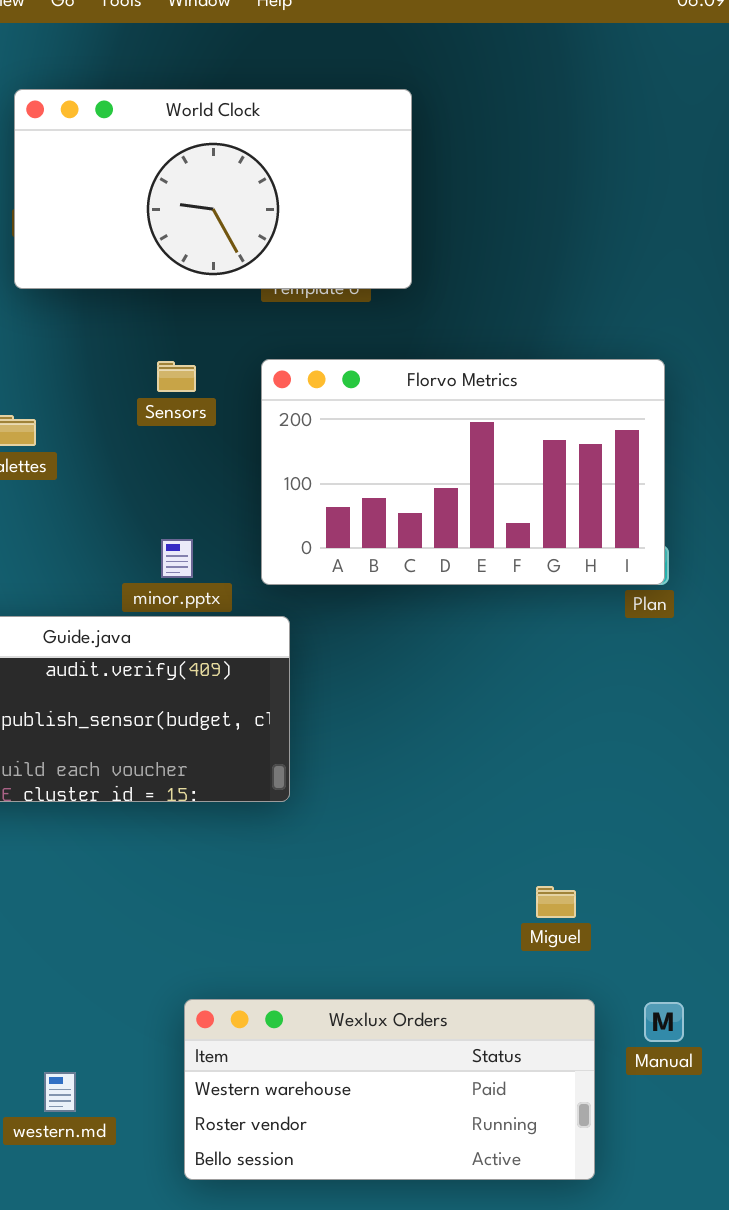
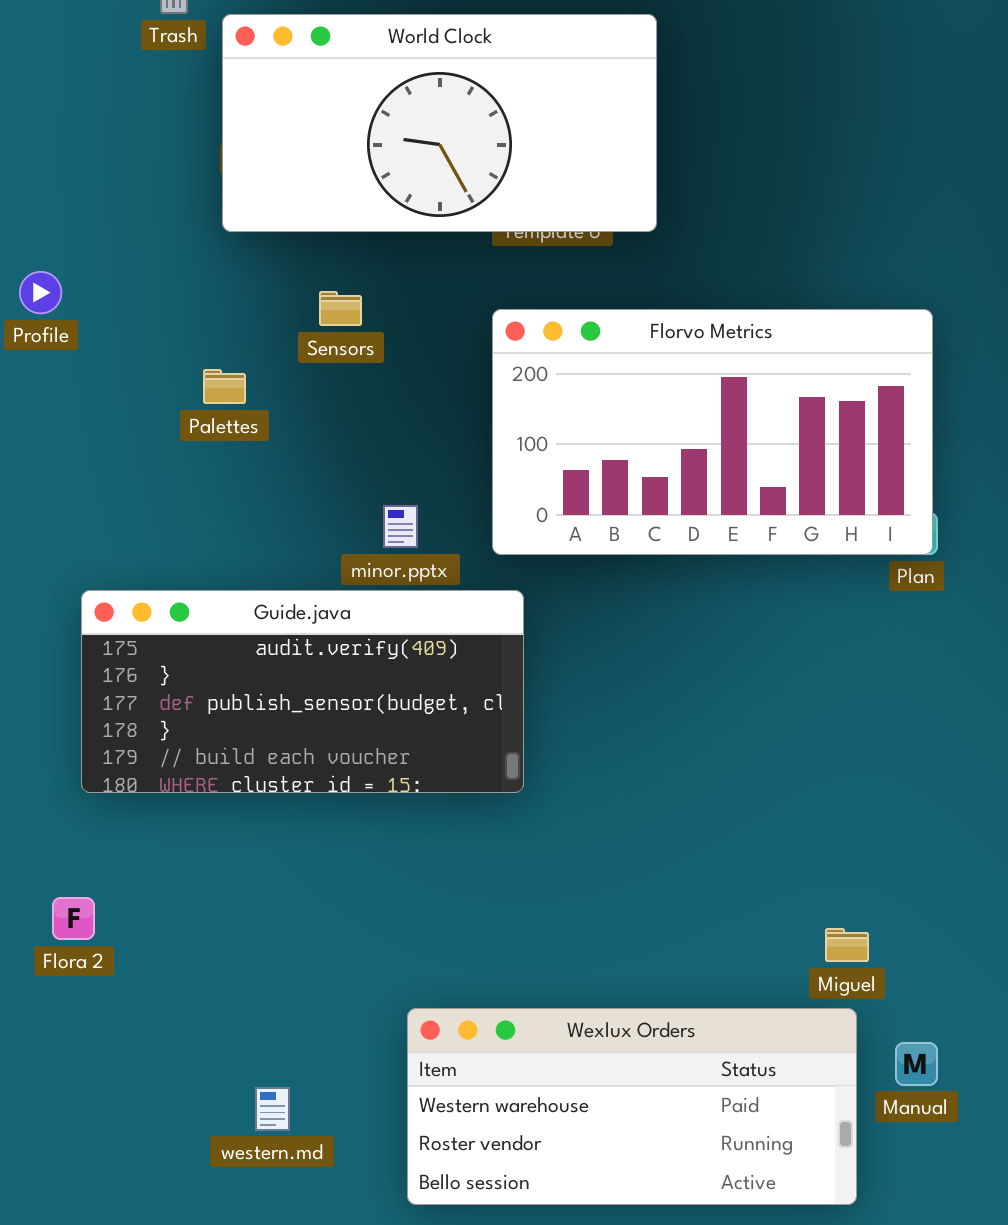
Sensors: [157,361,196,392] -> [319,291,362,326], moved
Miguel: [536,886,576,918] -> [825,928,869,962], moved
Manual: [644,1002,684,1042] -> [895,1042,938,1086], moved

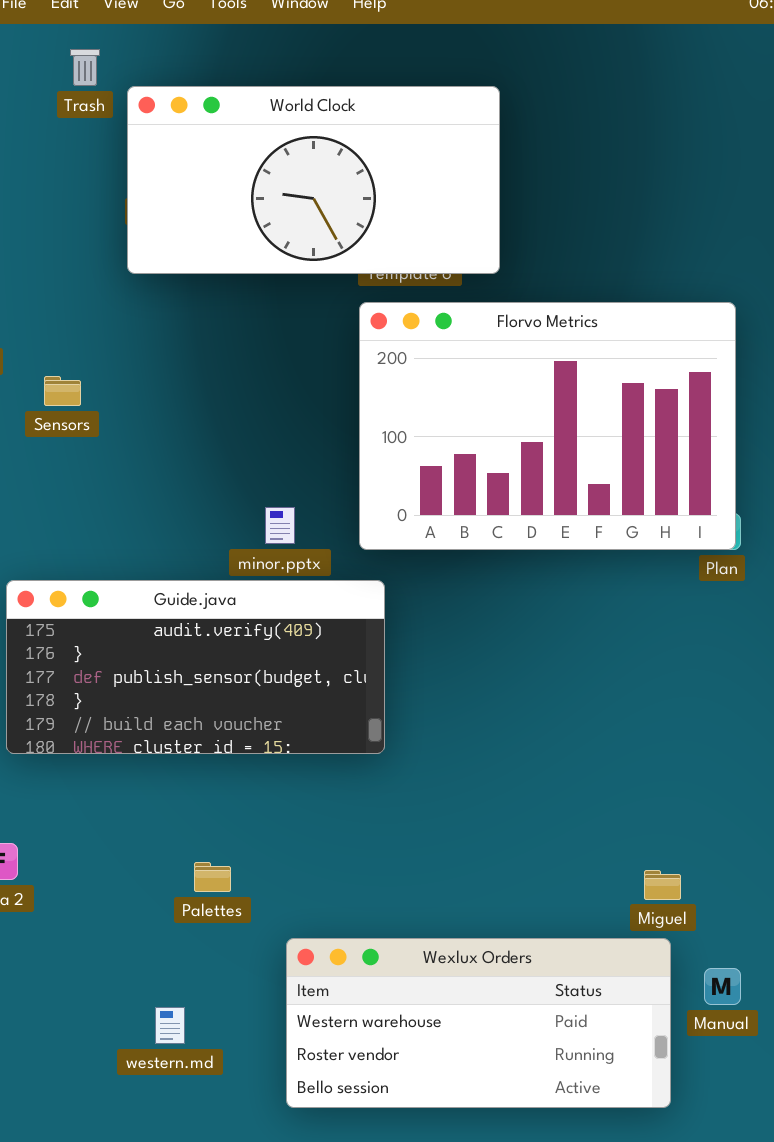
Sensors: [319,291,362,326] -> [44,376,81,406], moved
Florvo Metrics: [492,309,933,555] -> [359,302,736,550], resized
Palettes: [203,369,246,404] -> [194,862,231,892], moved

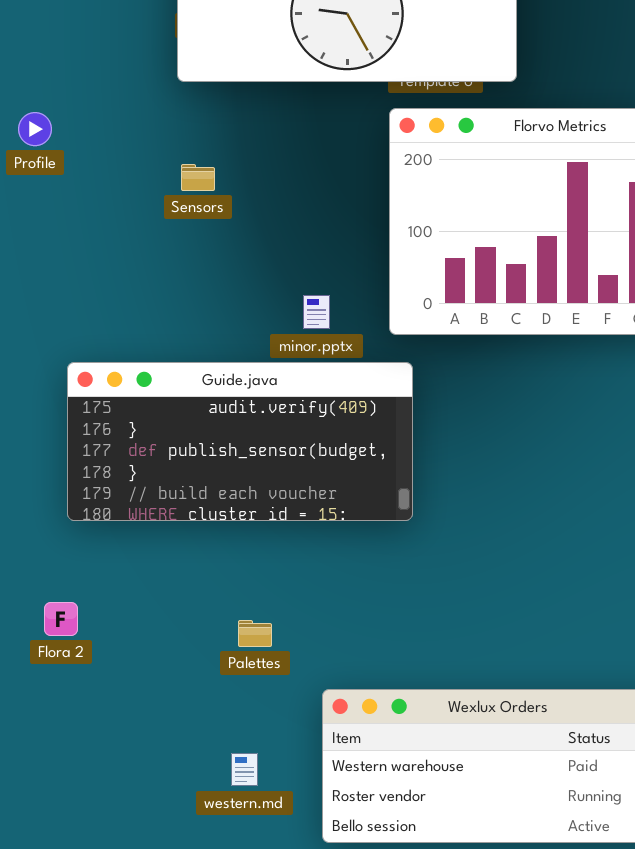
Sensors: [44,376,81,406] -> [181,164,215,191], moved
western.md: [155,1007,185,1044] -> [231,753,258,786], moved

